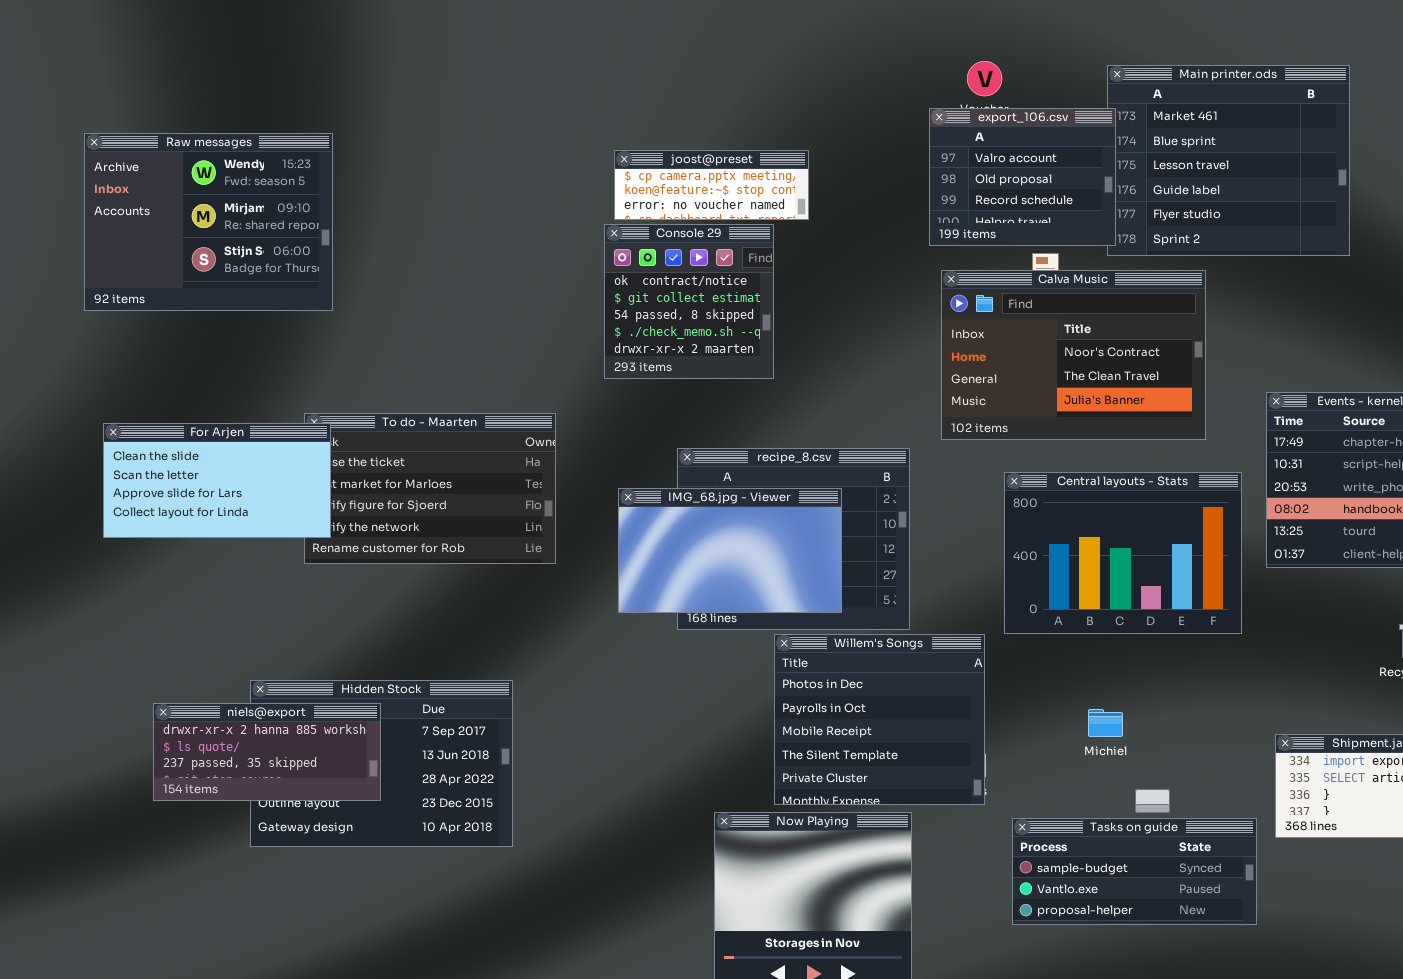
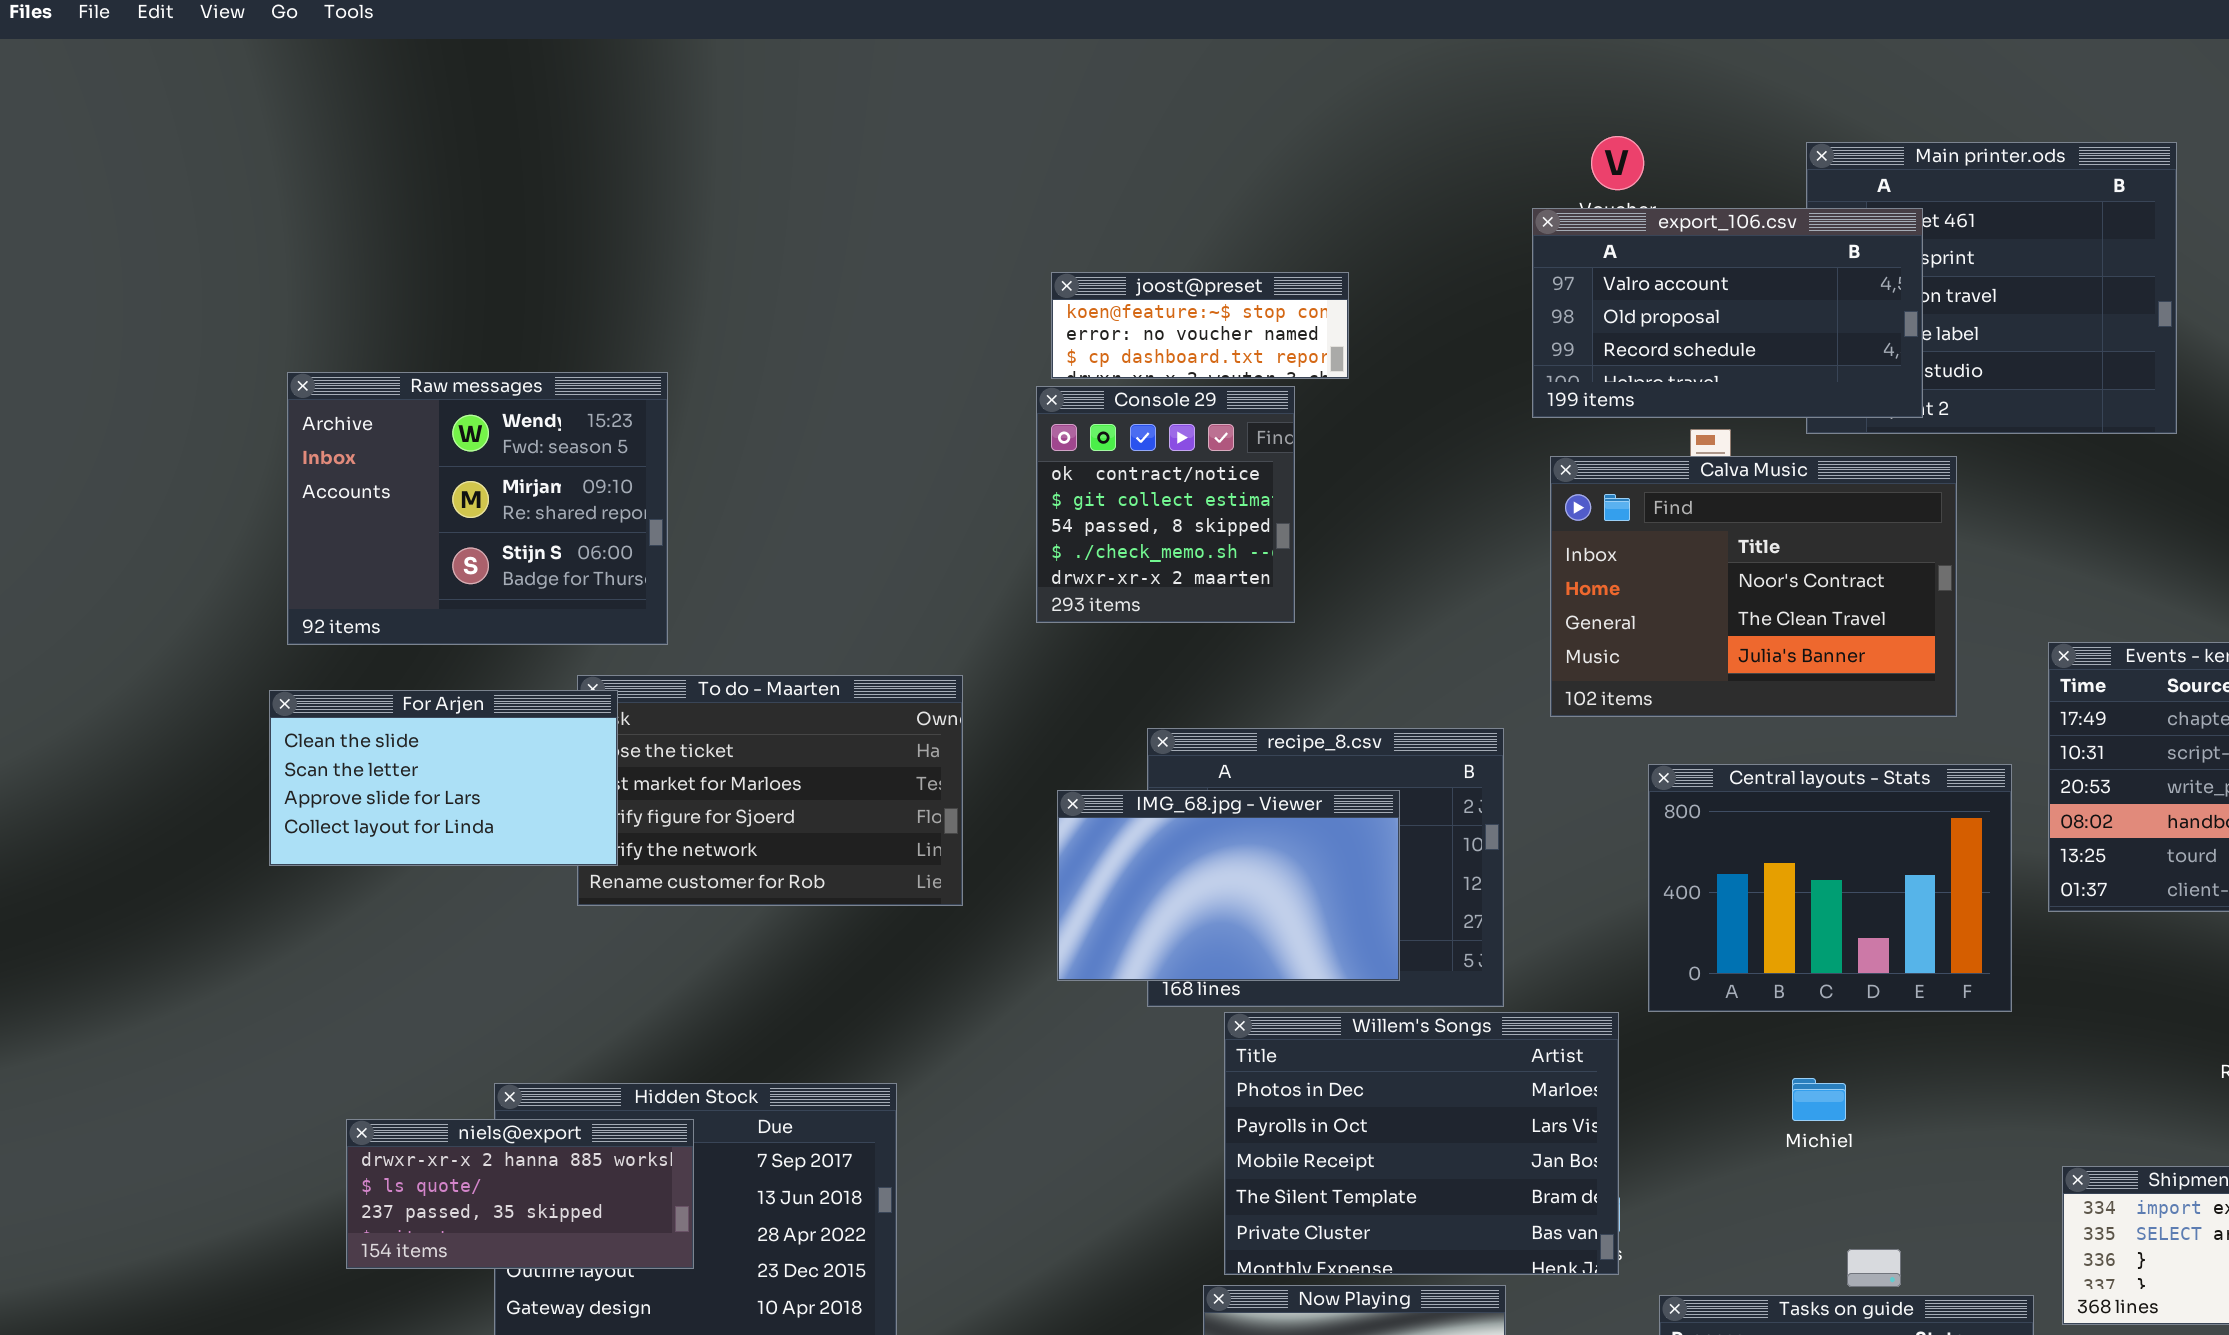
export_106.csv: [929,108,1116,246] -> [1532,208,1923,418], resized
Raw messages: [84,133,333,311] -> [287,372,668,645], moved
joost@preset: [614,150,809,220] -> [1051,272,1349,379], scrolled down 1 row
Willem's Songs: [774,634,985,805] -> [1224,1012,1619,1275], resized
Michiel: [1088,709,1123,737] -> [1792,1078,1846,1121], moved

